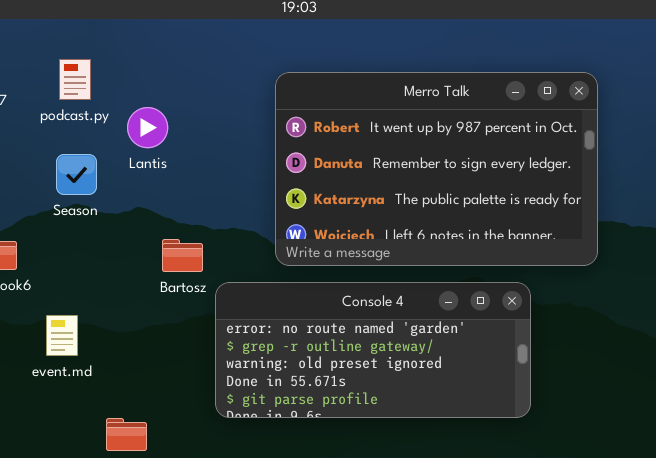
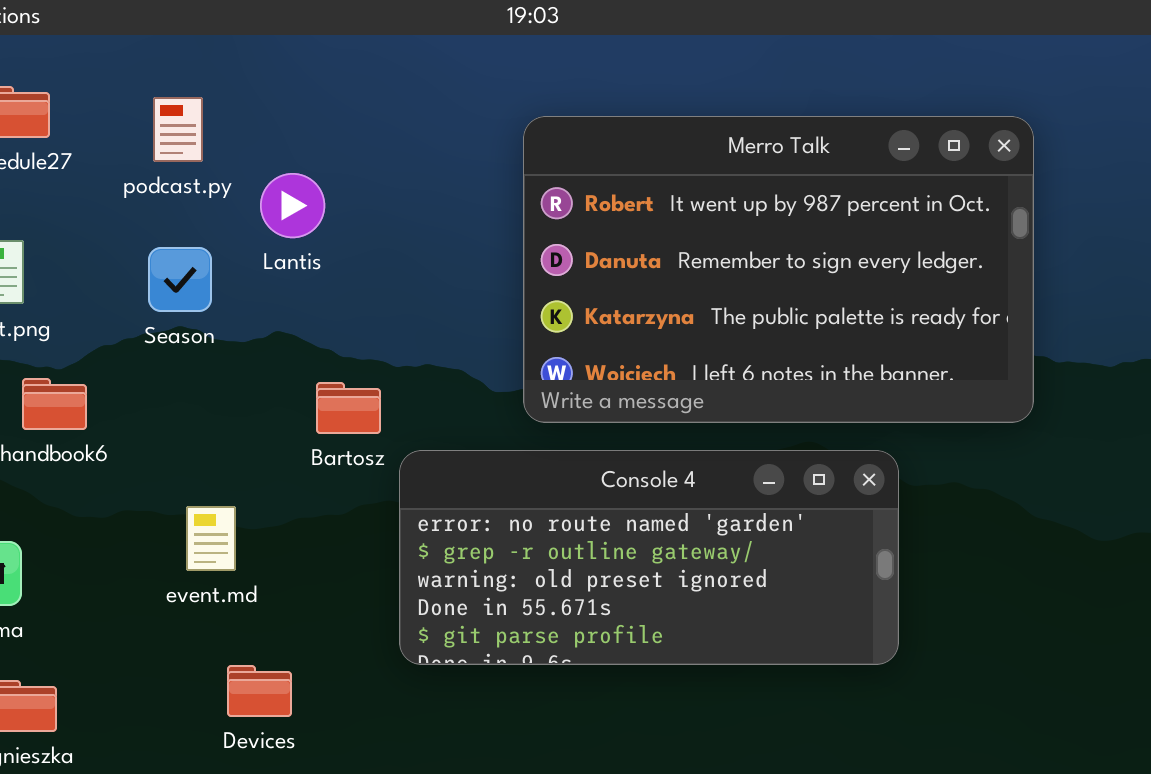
Merro Talk: [275,72,598,266] -> [523,116,1034,423], moved
event.md: [46,315,78,356] -> [186,506,236,571], moved

